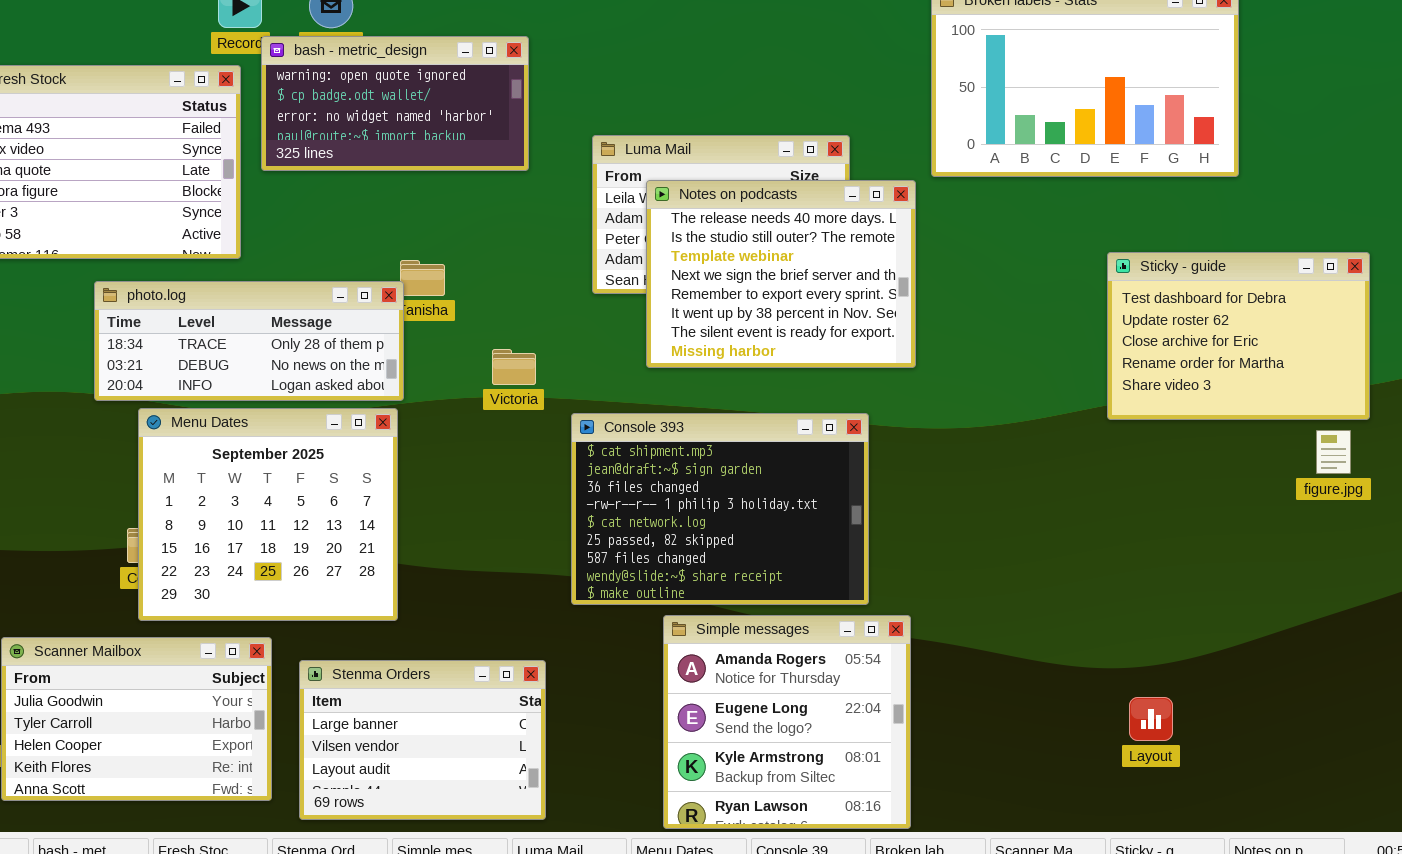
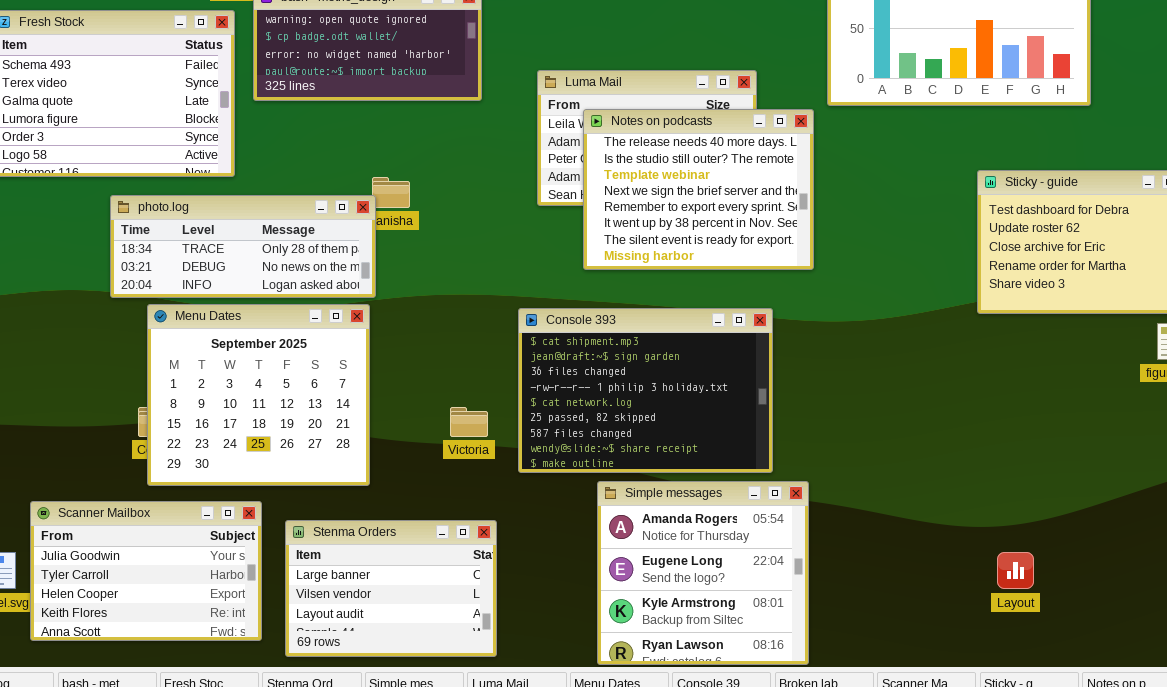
Victoria: [492,349,536,385] -> [450,407,488,437], moved

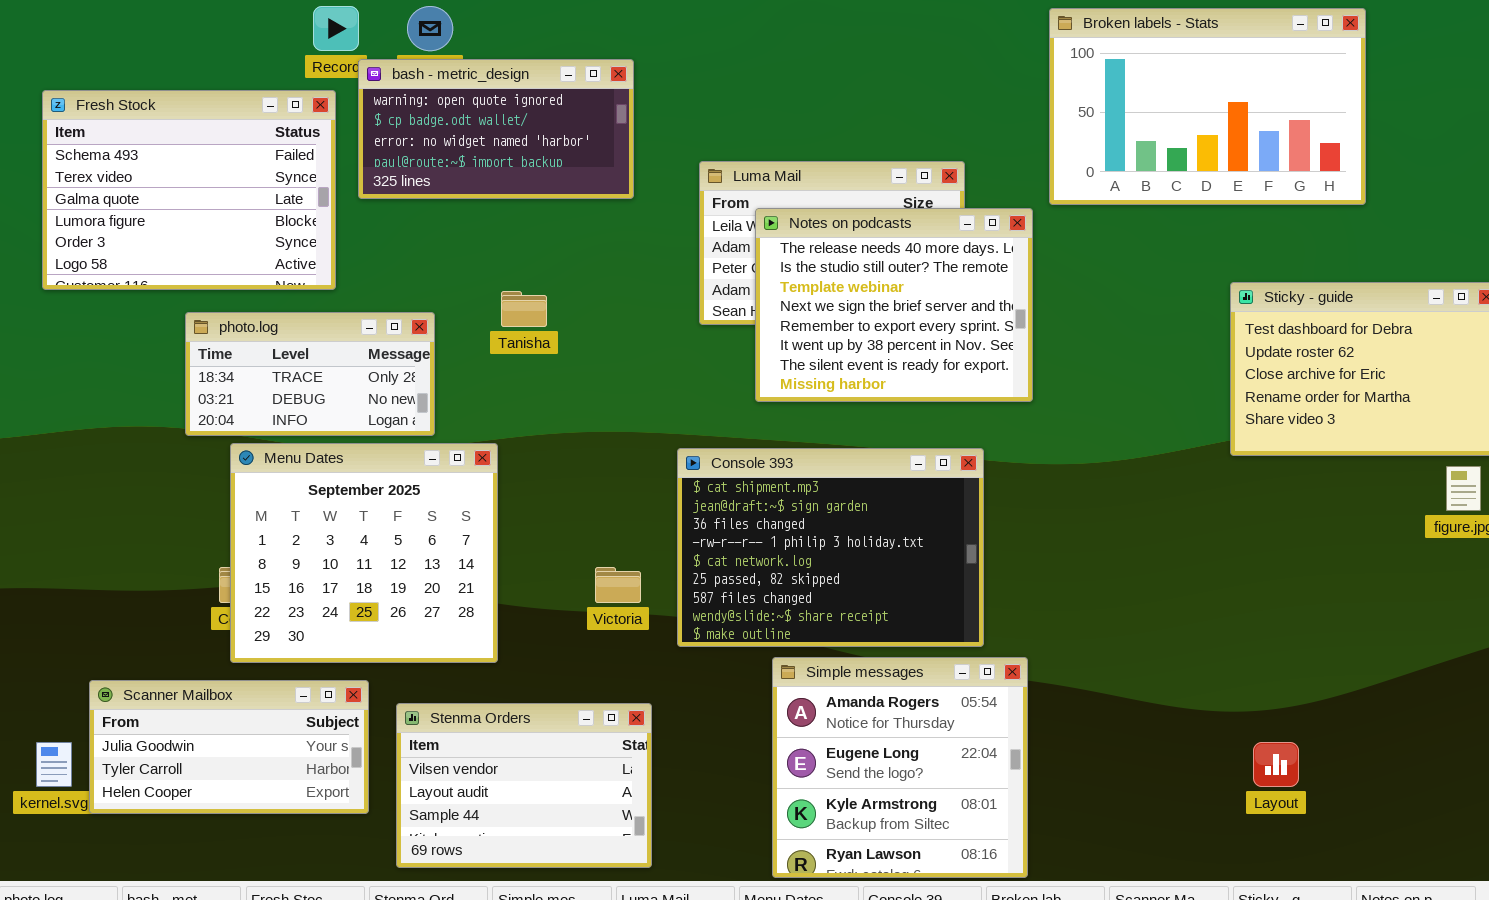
photo.log: [110,195,376,298] -> [185,312,435,436], resized
Scanner Mailbox: [30,501,262,641] -> [89,680,369,814], resized
Stenma Orders: [285,520,497,657] -> [396,703,652,868], scrolled down 1 row

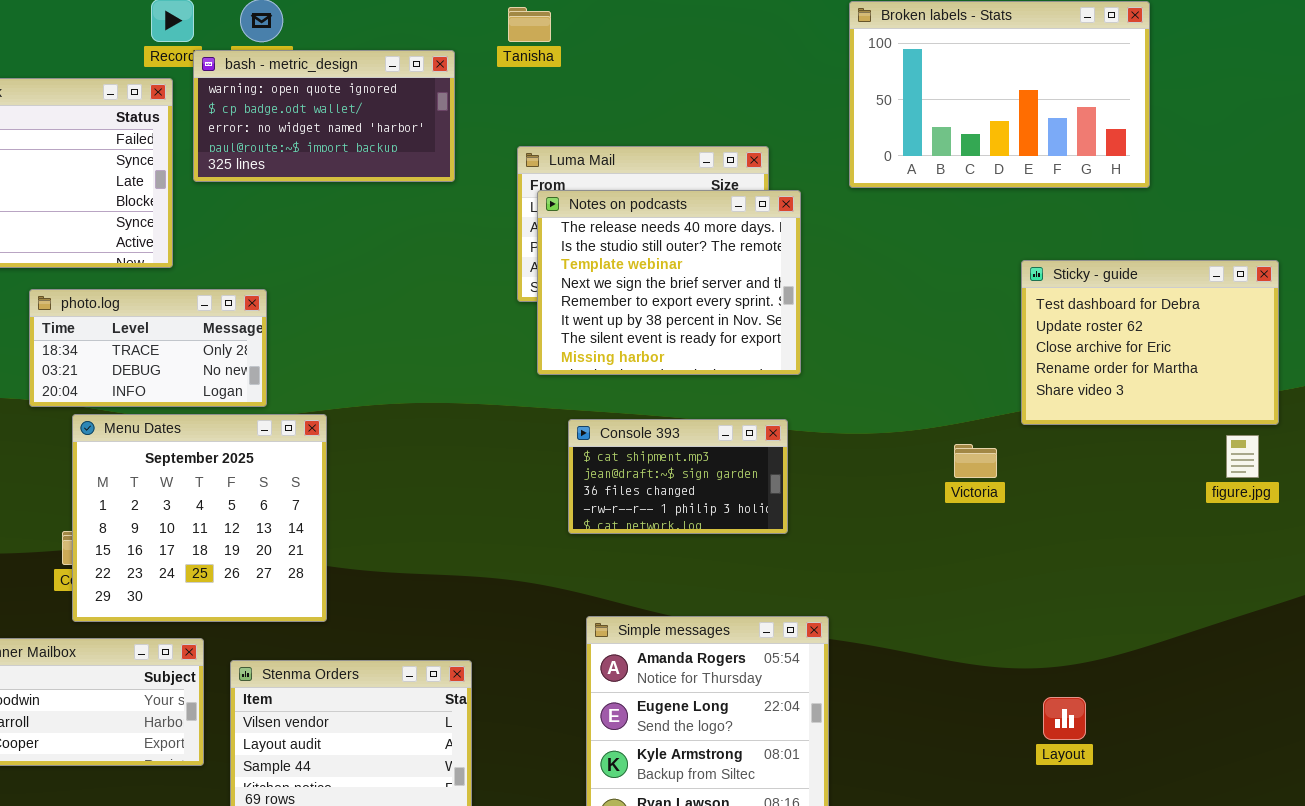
Notes on podcasts: [755,208,1033,402] -> [537,190,801,375], moved
Tanisha: [501,291,547,327] -> [508,7,551,42], moved
Console 393: [677,448,984,647] -> [568,419,788,534], resized
Victoria: [595,567,641,603] -> [954,444,997,478], moved

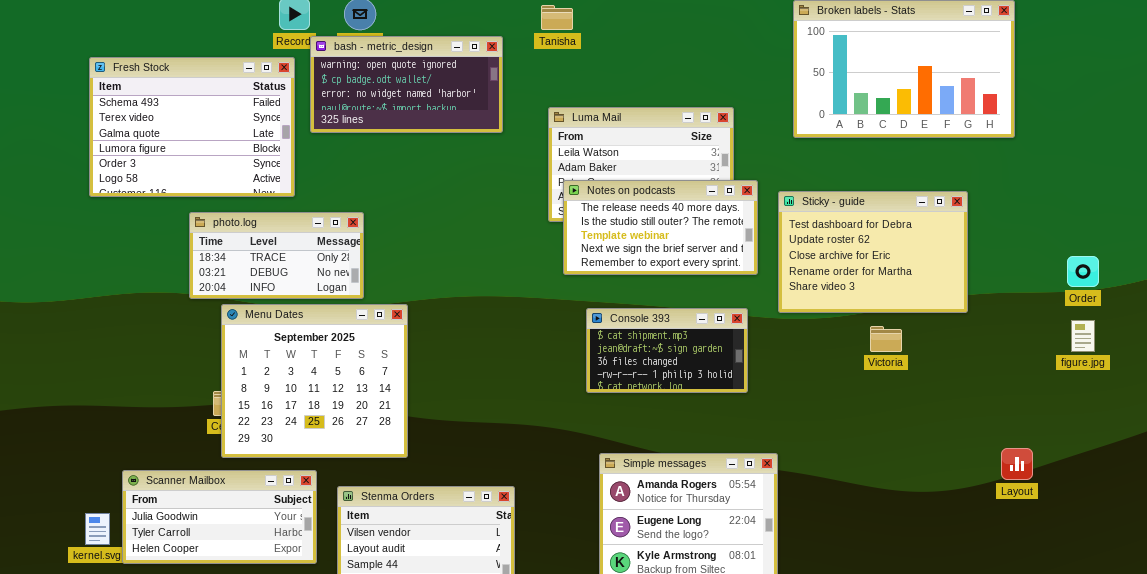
Notes on podcasts: [537,190,801,375] -> [563,180,758,275], resized
Sticky - guide: [1021,260,1279,425] -> [778,191,968,313], moved
Layout: [1043,697,1086,740] -> [1001,448,1033,480], moved

